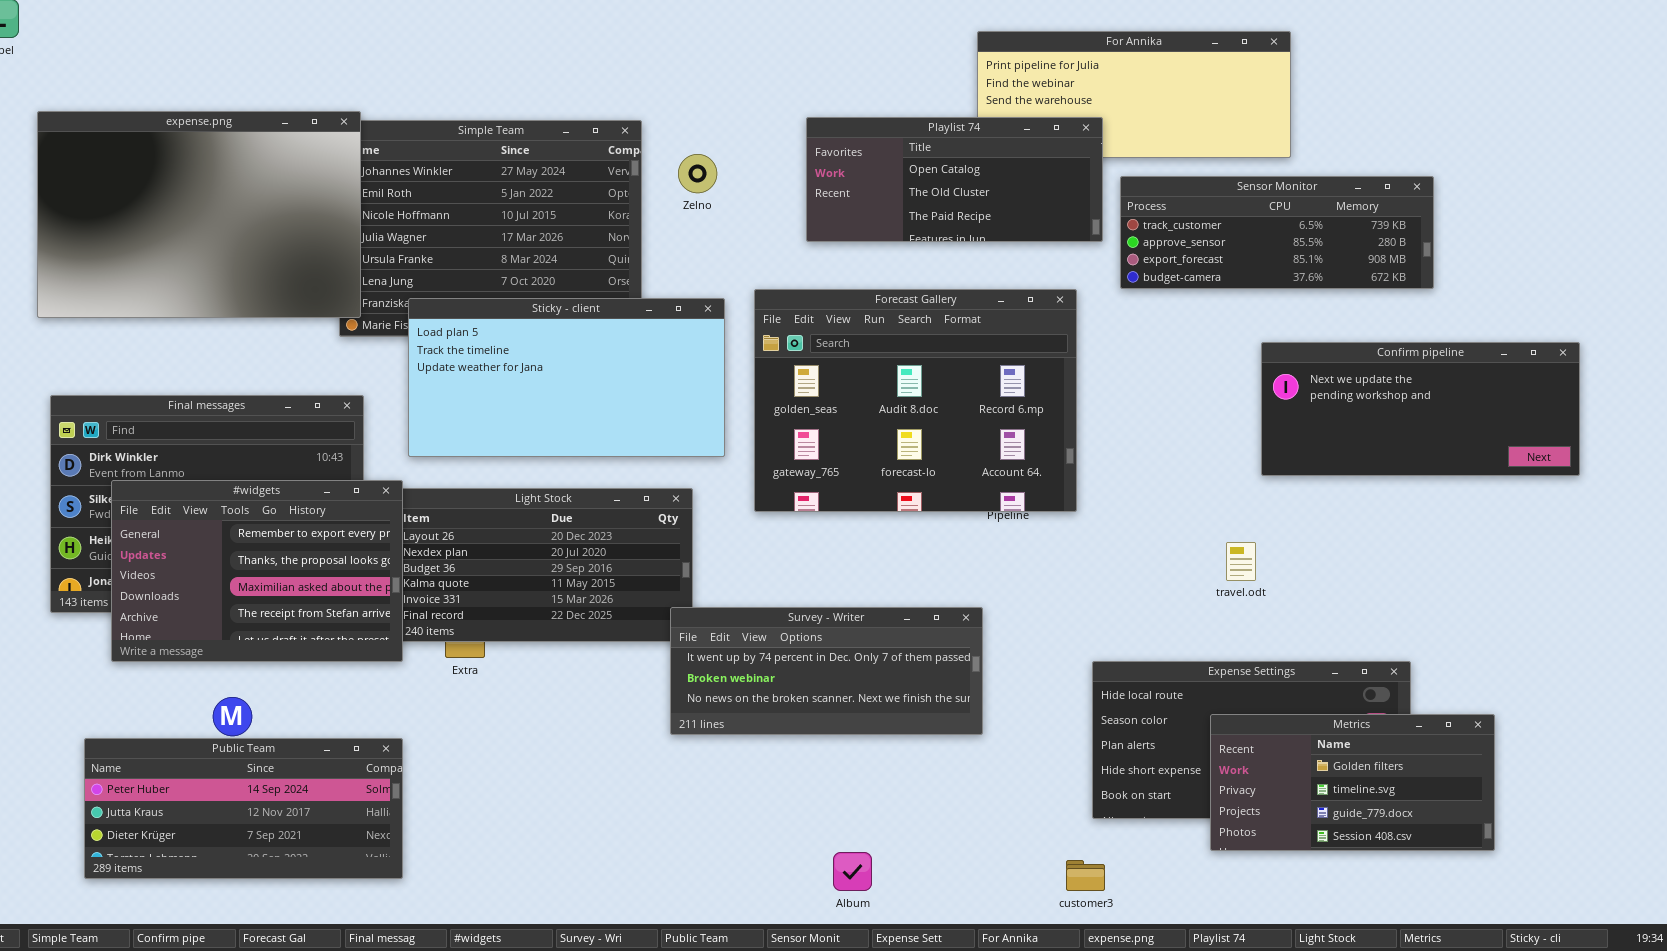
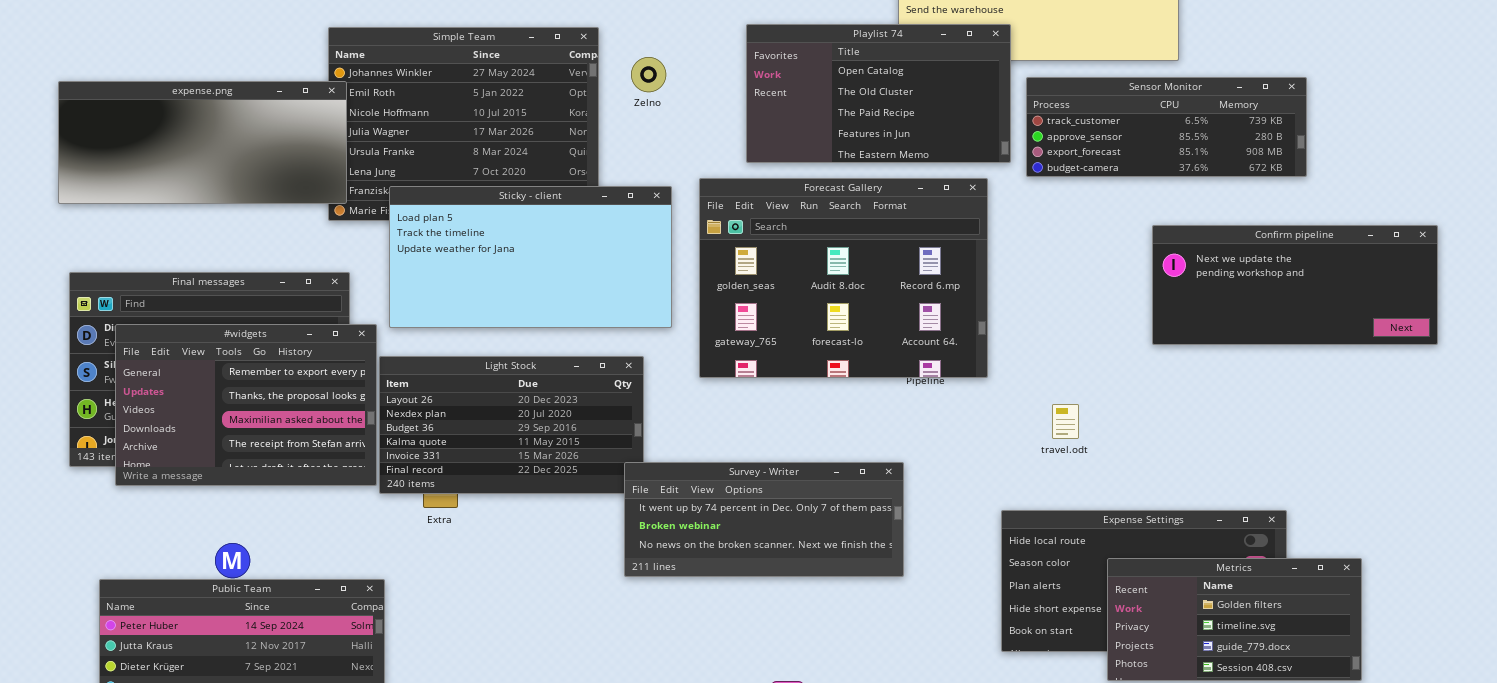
expense.png: [37,111,361,318] -> [58,81,347,204], resized
Playlist 74: [806,117,1103,242] -> [746,24,1011,163], resized
#widgets: [111,480,403,662] -> [115,324,377,486], moved
travel.odt: [1226,542,1256,581] -> [1052,404,1079,439], moved

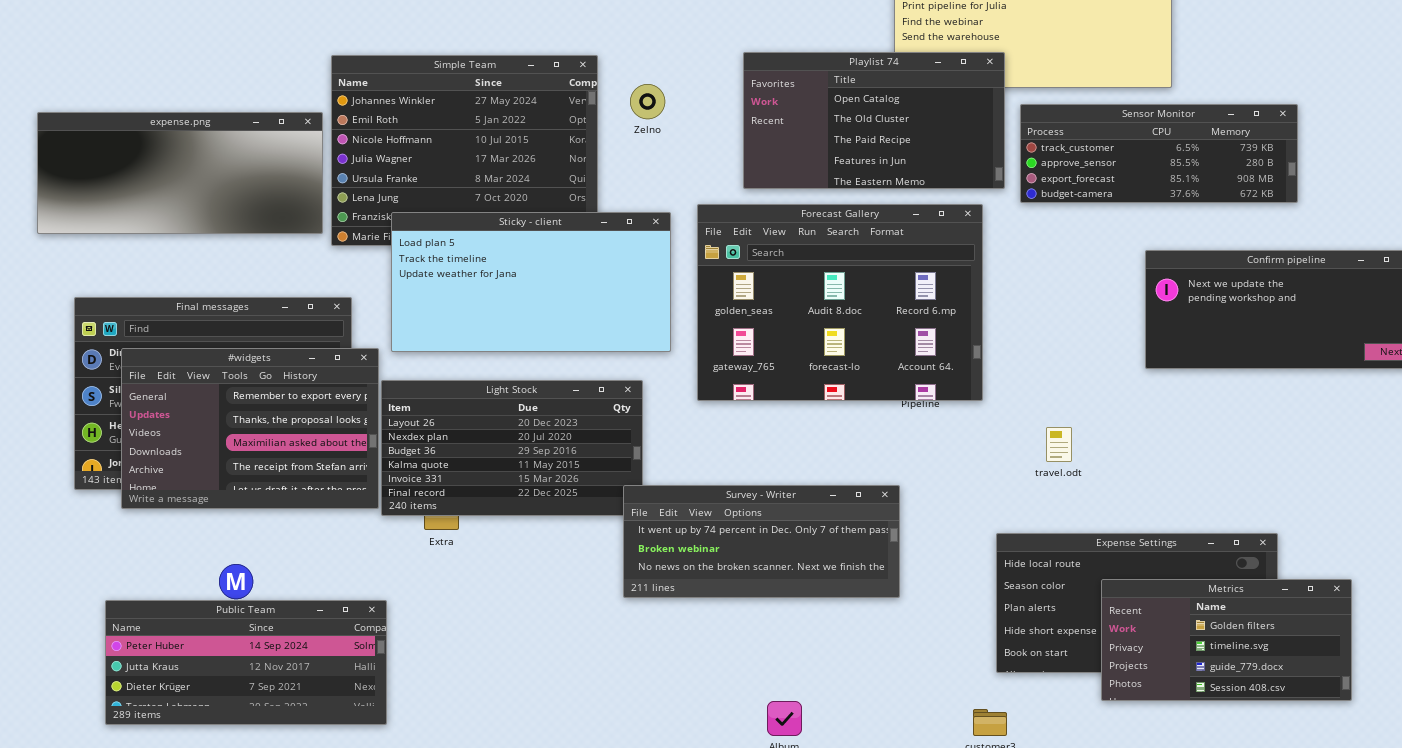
expense.png: [58,81,347,204] -> [37,112,323,234], moved

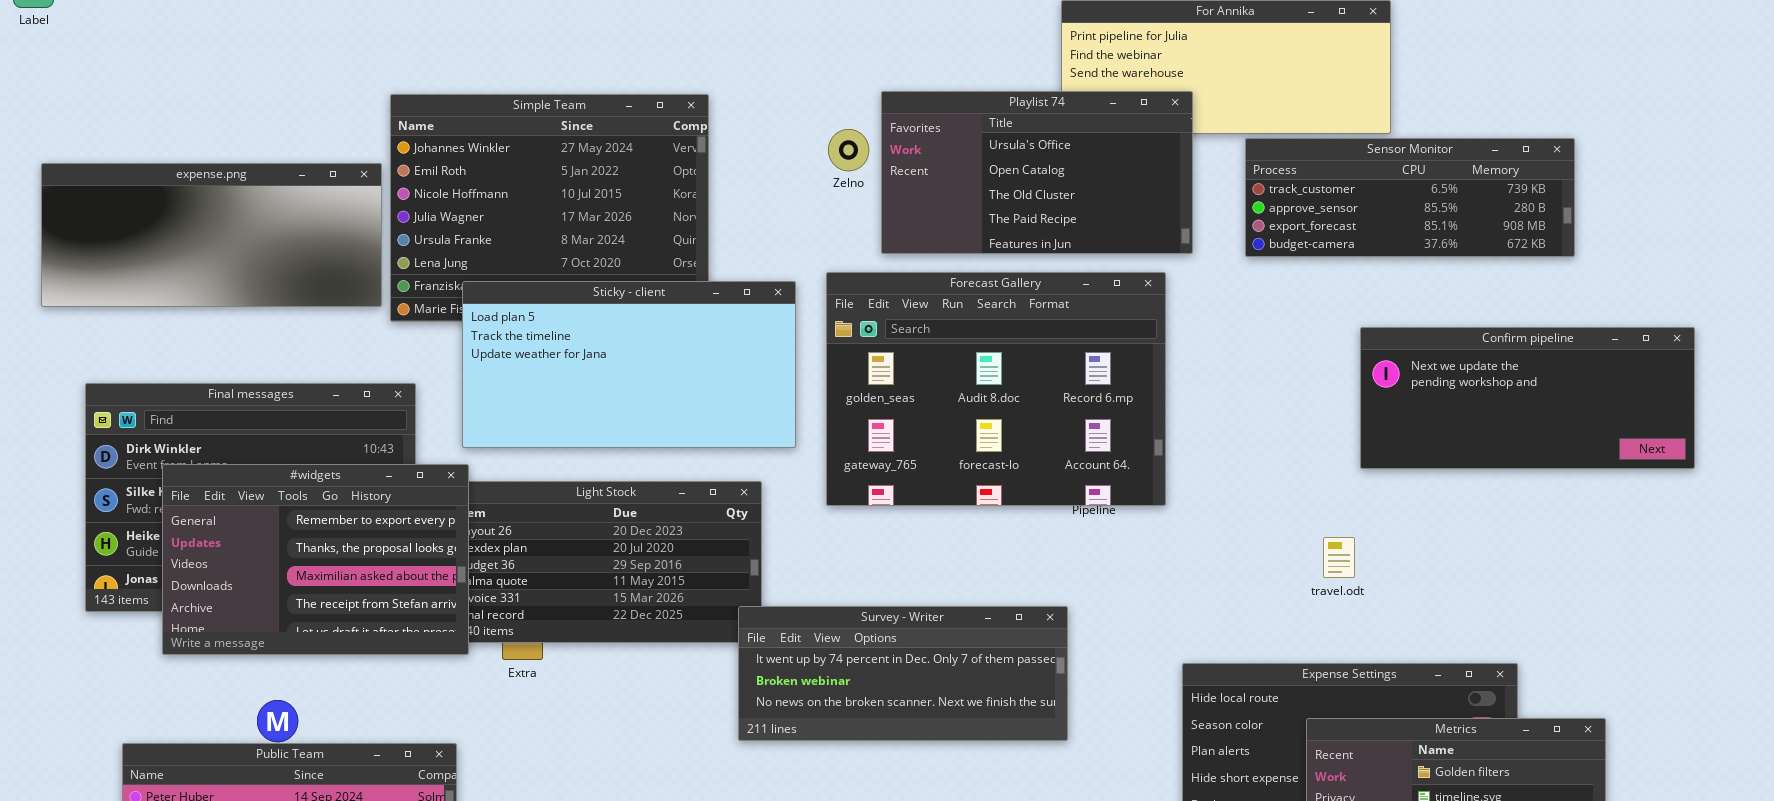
Playlist 74: [743,52,1005,189] -> [881,91,1193,254], scrolled up 1 row
Zelno: [630,84,665,119] -> [828,129,869,171], moved
Sensor Monitor: [1020,104,1298,203] -> [1245,138,1575,257], moved
#widgets: [121,348,379,509] -> [162,464,469,655], moved
travel.odt: [1046,427,1072,462] -> [1323,537,1355,578], moved

